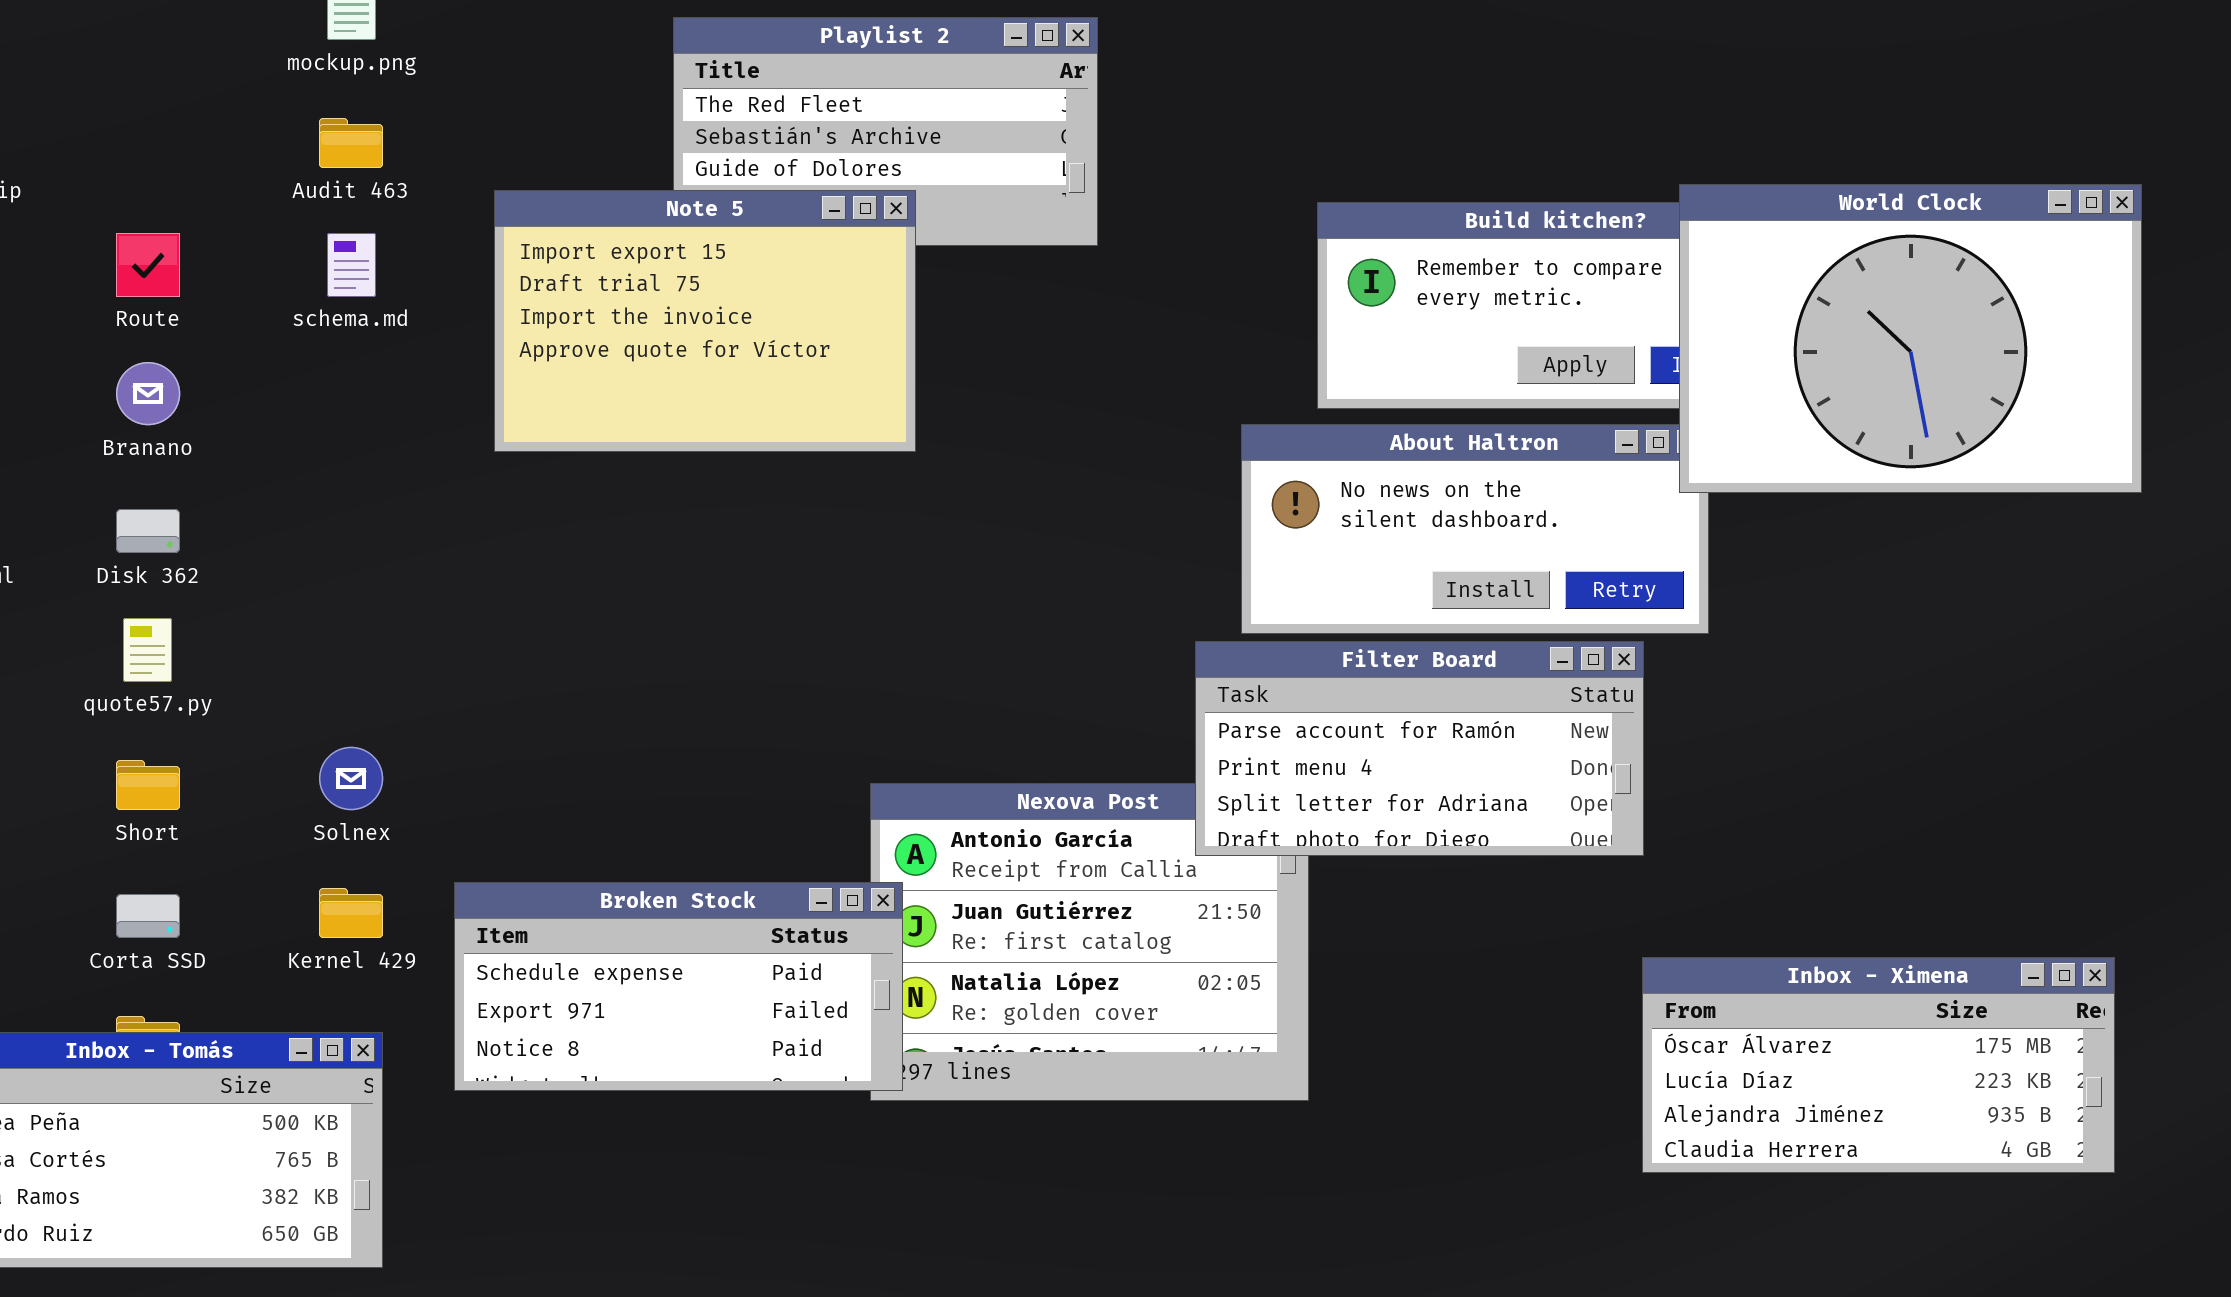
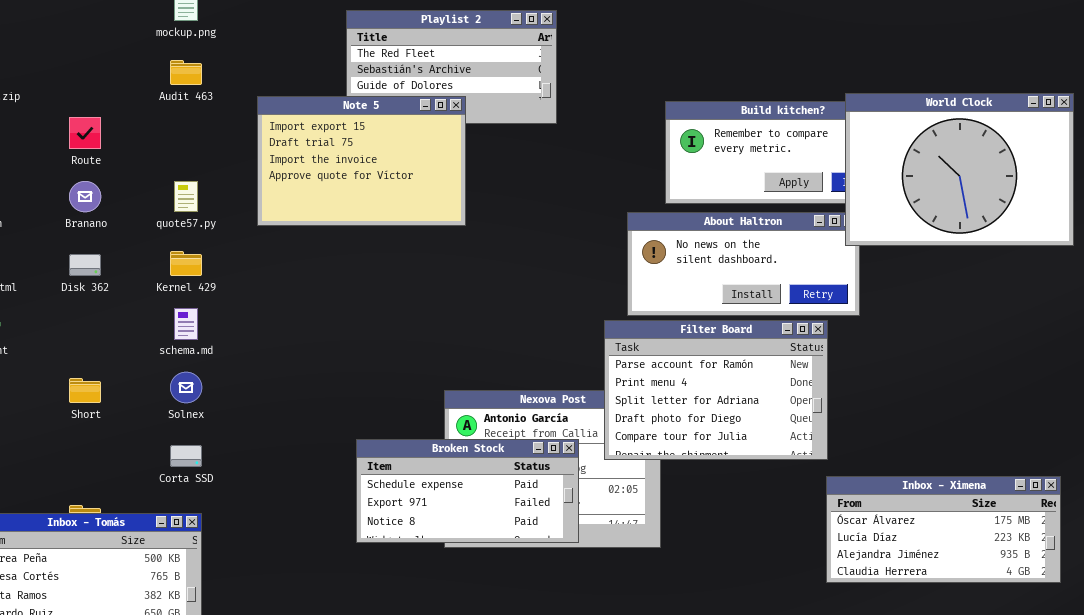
schema.md: [327,233,376,297] -> [174,308,198,340], moved
quote57.py: [123,618,172,682] -> [174,181,198,212], moved
Filter Board: [1195,641,1644,856] -> [604,320,828,460], resized
Broken Stock: [454,882,903,1091] -> [356,439,579,543], moved
Kernel 429: [319,888,383,938] -> [170,251,202,276], moved
Corta SSD: [116,894,180,938] -> [170,445,202,467], moved

